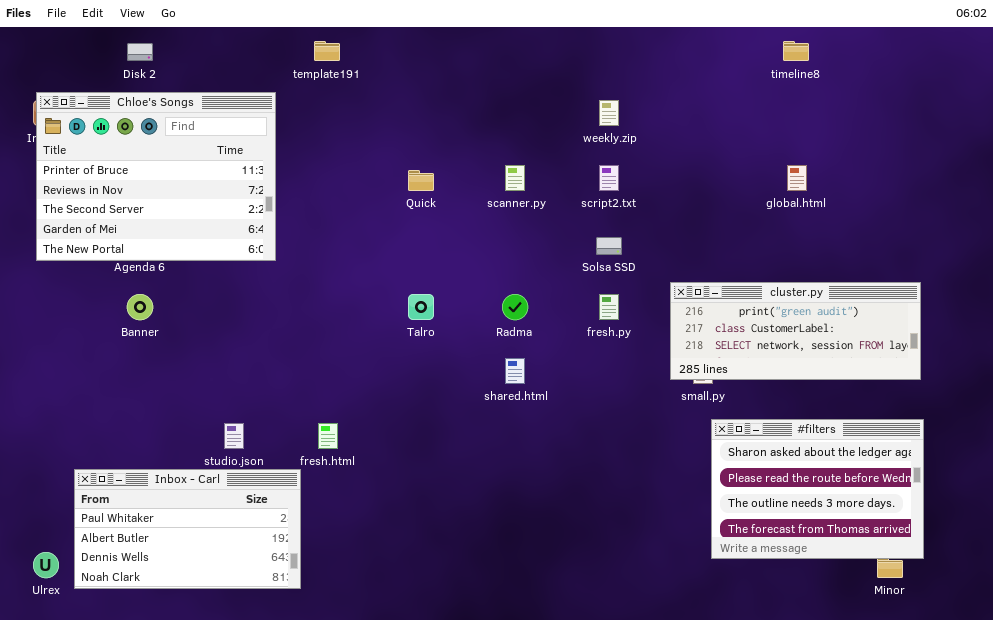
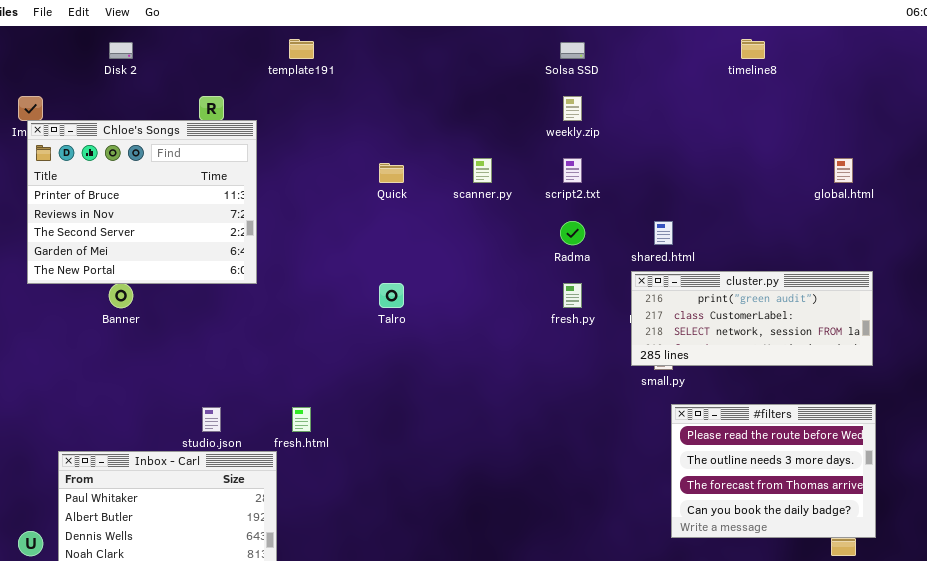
Chloe's Songs: [36,92,276,261] -> [27,120,257,284], moved
global.html: [787,165,807,191] -> [834,158,853,183], moved
Solsa SSD: [596,237,622,255] -> [560,42,585,59], moved
Radma: [502,294,528,320] -> [560,221,585,245], moved
shared.html: [505,358,525,384] -> [654,221,673,245], moved
#filters: [711,419,924,559] -> [671,404,876,538], scrolled down 1 row

